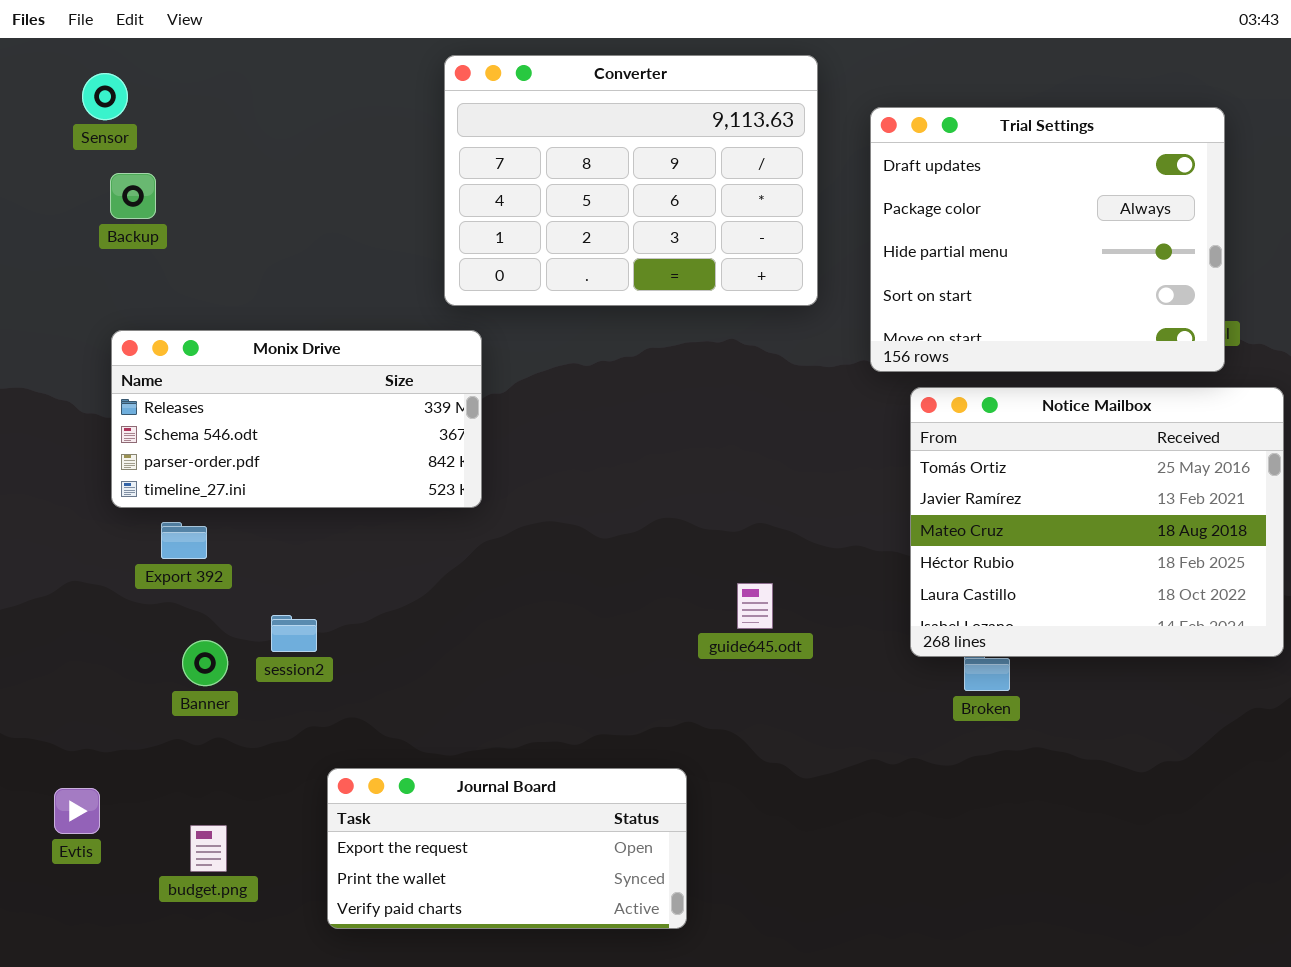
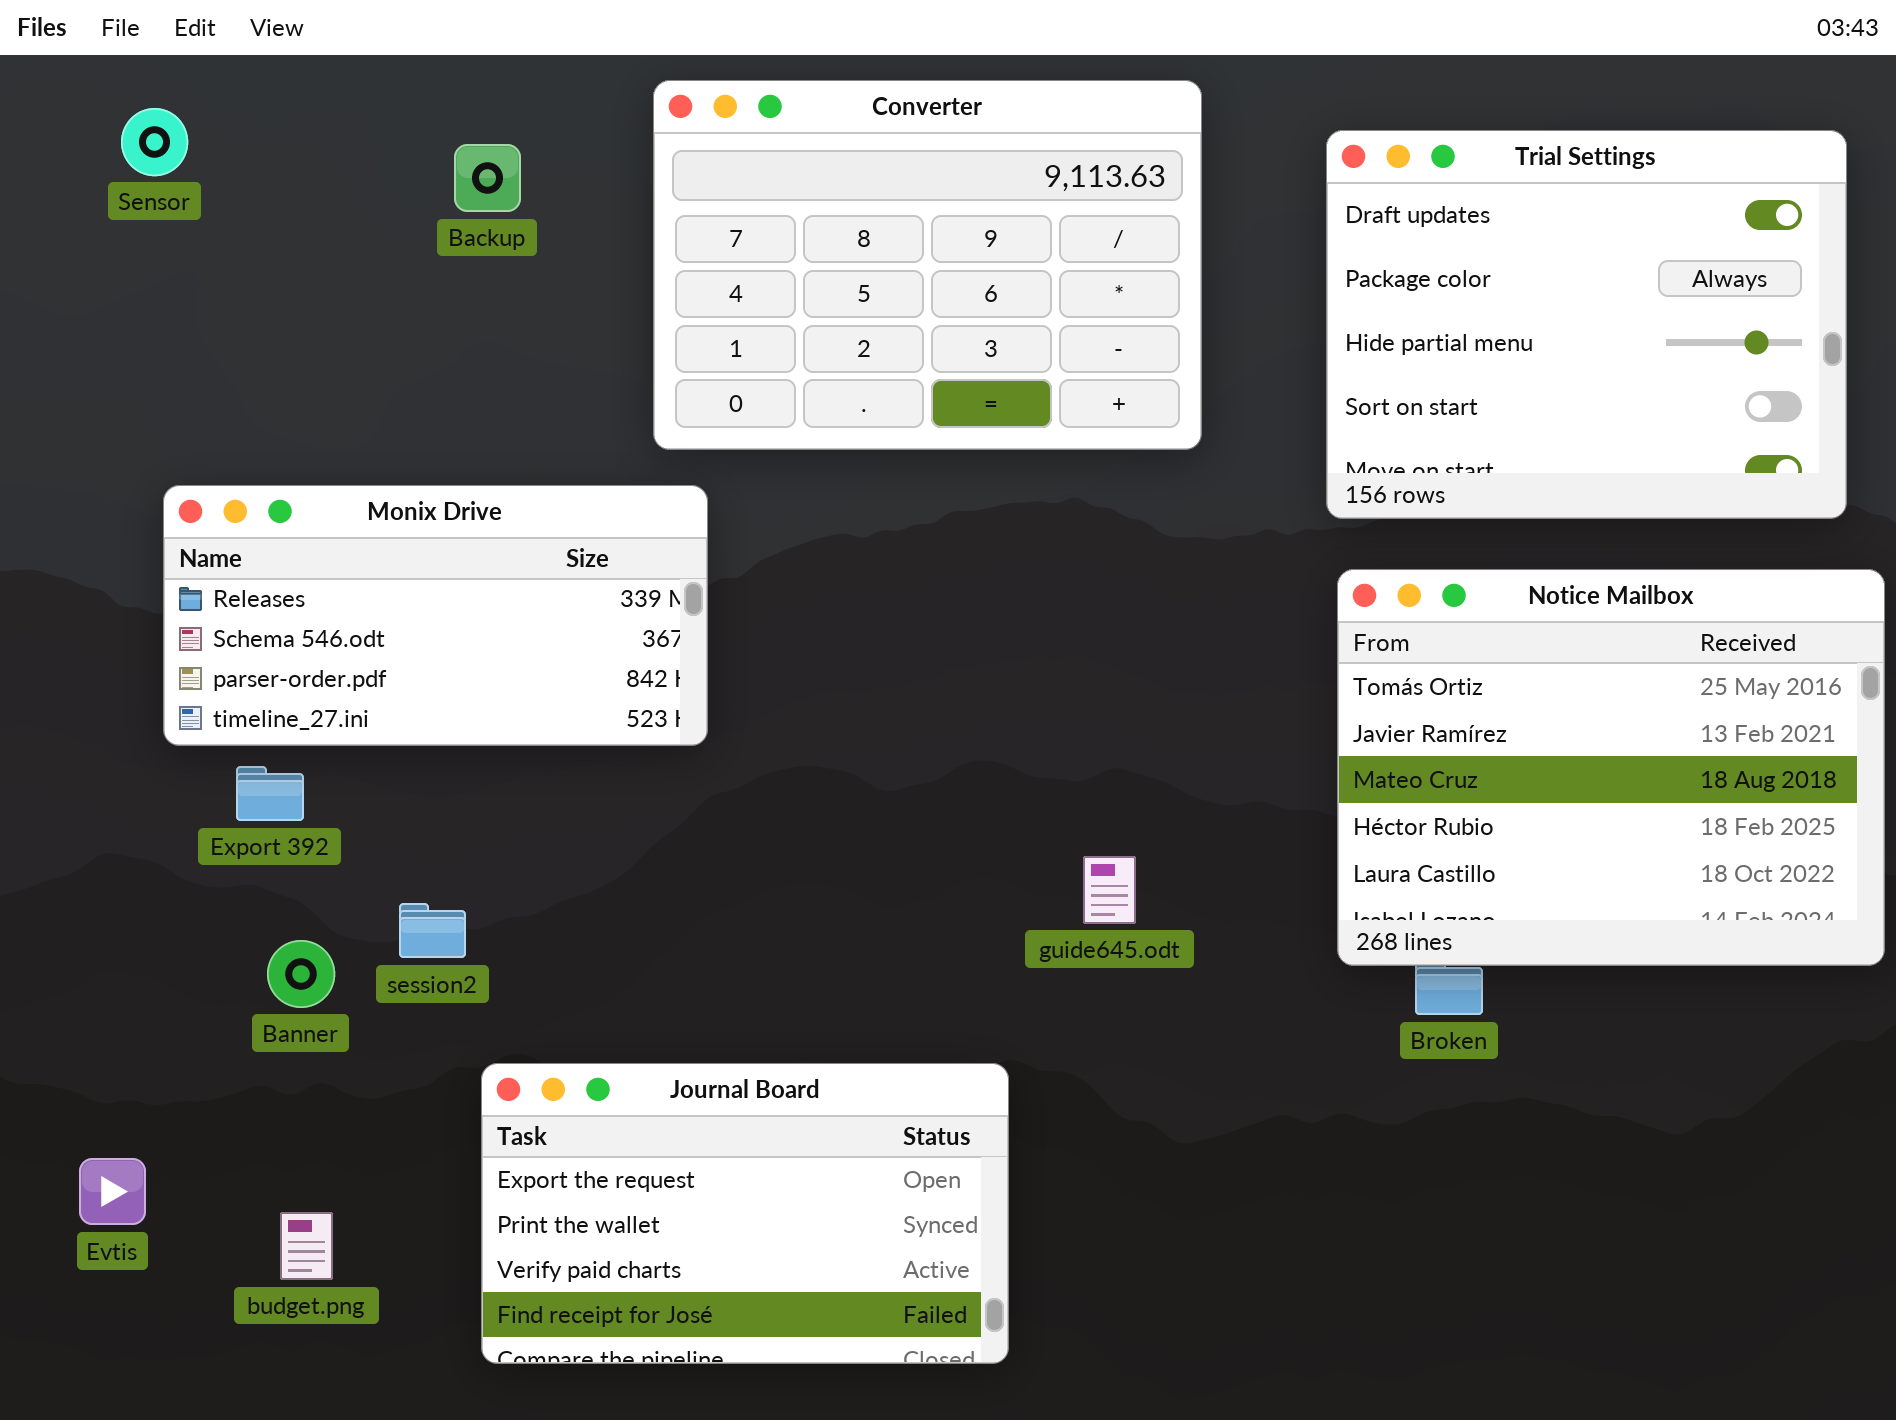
Trial Settings: [870,107,1225,372] -> [1326,130,1847,519], moved
Backup: [110,173,156,219] -> [454,144,521,212], moved
Journal Board: [327,768,687,929] -> [481,1063,1009,1364], resized

